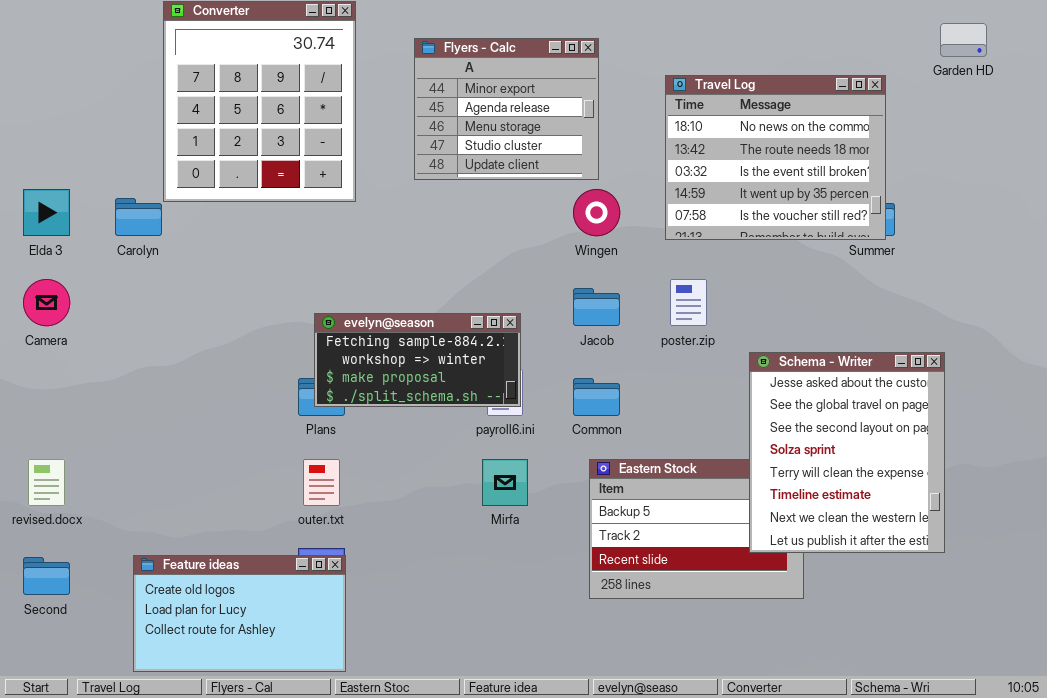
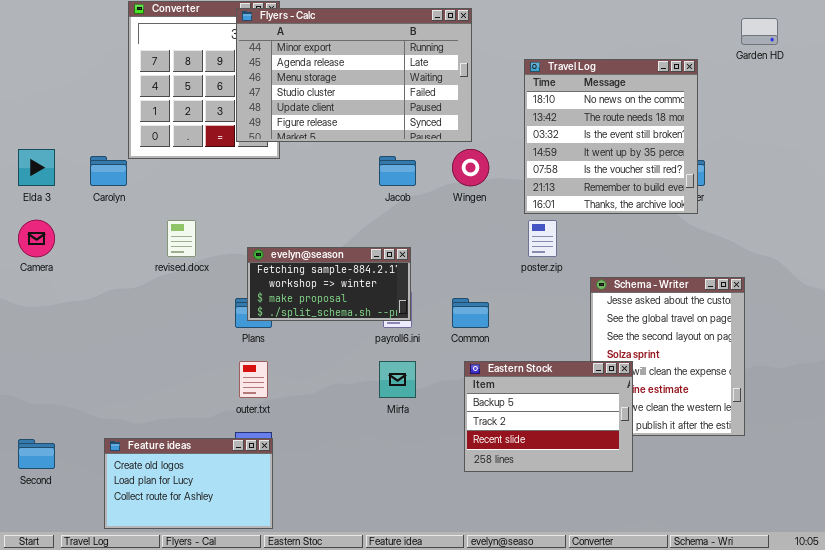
Flyers - Calc: [414,38,599,180] -> [236,8,472,142], resized
Travel Log: [665,75,886,240] -> [524,59,698,214], resized
Jacob: [573,288,620,326] -> [379,156,416,186], moved
revised.docx: [28,459,65,506] -> [167,220,196,257], moved
Eastern Stock: [589,459,804,599] -> [464,361,633,472], raised

